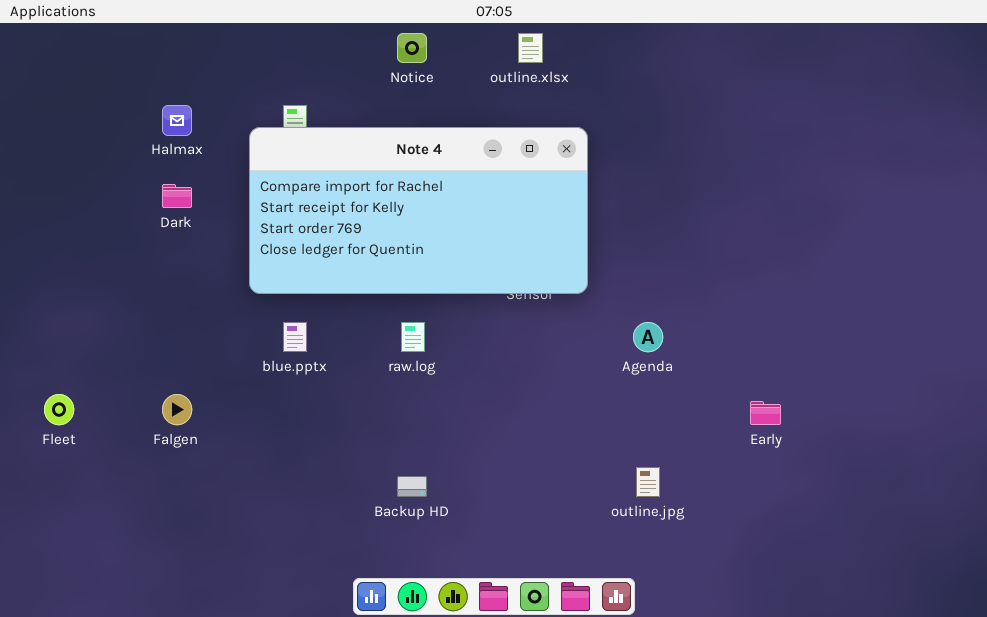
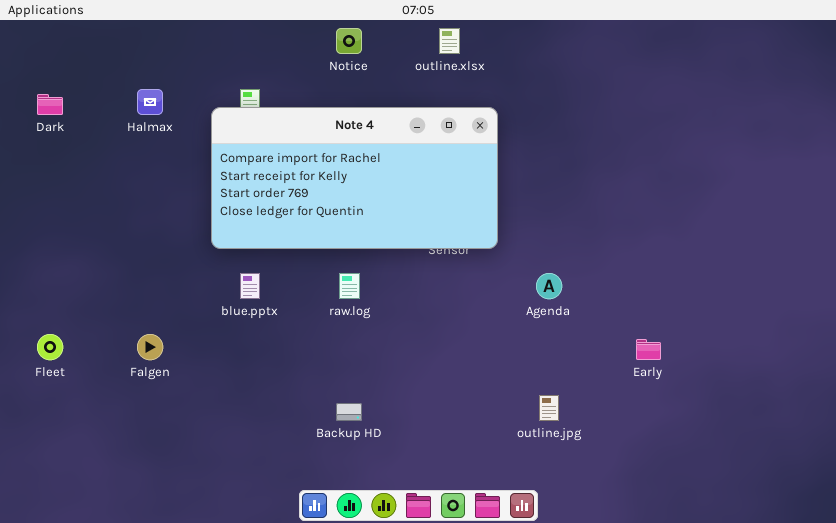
Dark: [162,184,192,208] -> [37,94,63,115], moved

